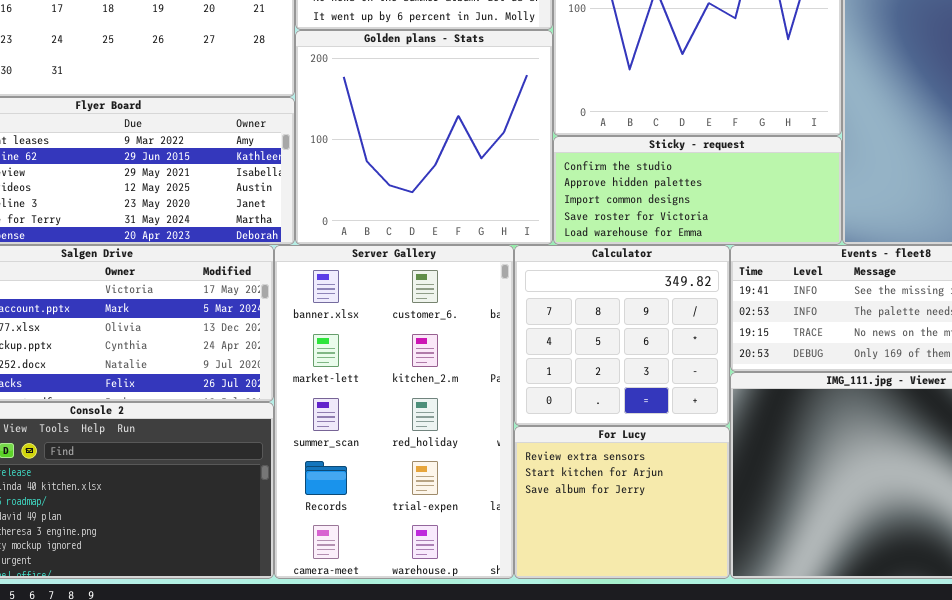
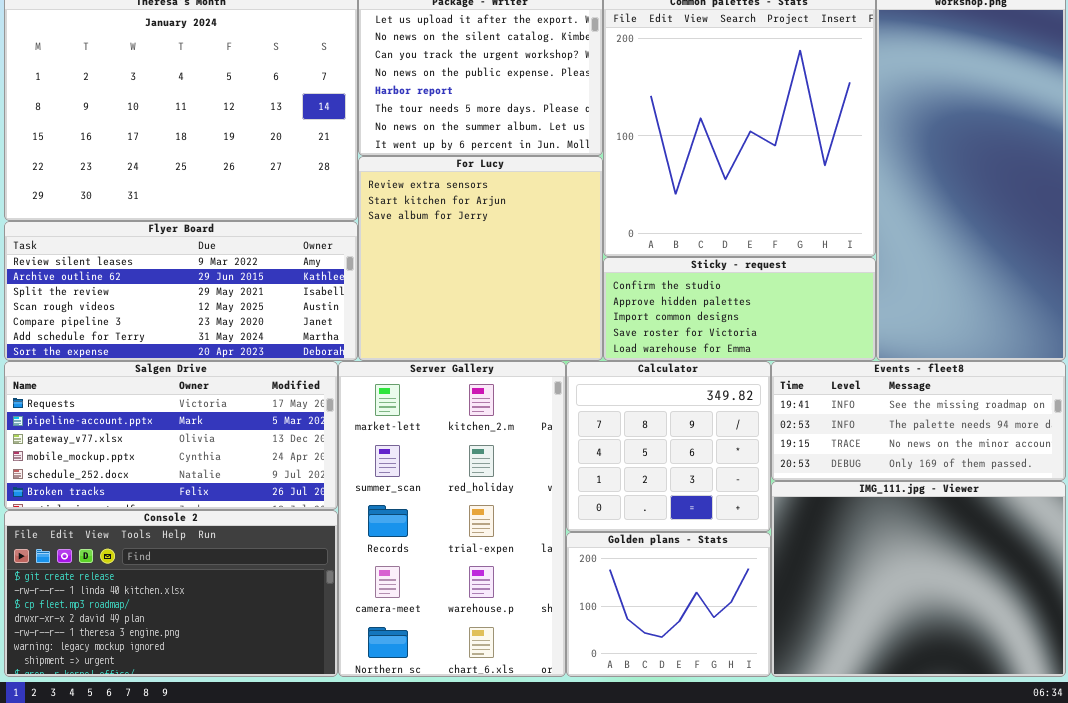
Golden plans - Stats: [295,30,553,245] -> [566,532,771,677], moved, resized
Server Gallery: [274,245,514,579] -> [338,361,566,677], scrolled down 1 row
For Lucy: [514,426,730,579] -> [358,156,603,361], moved, resized

